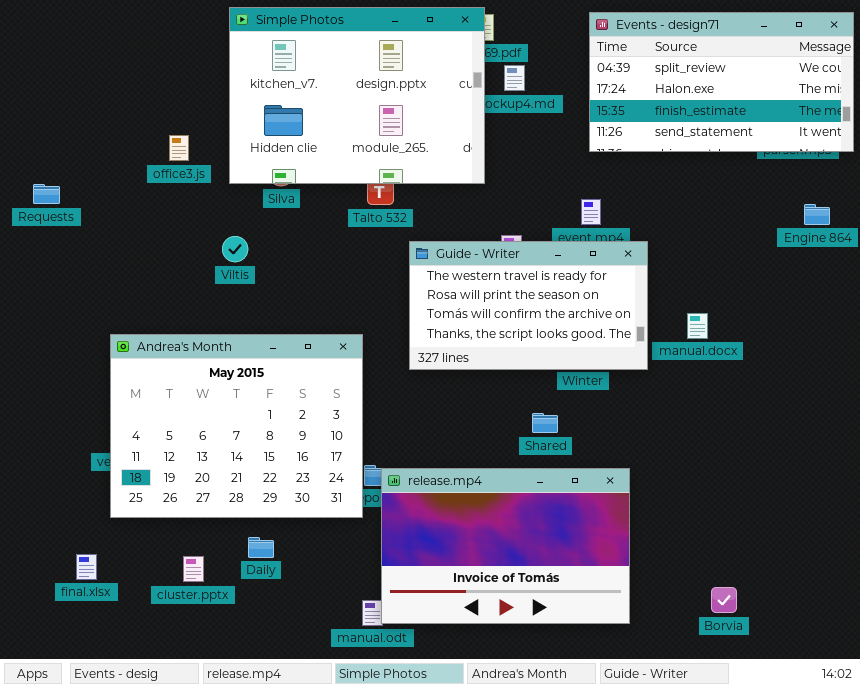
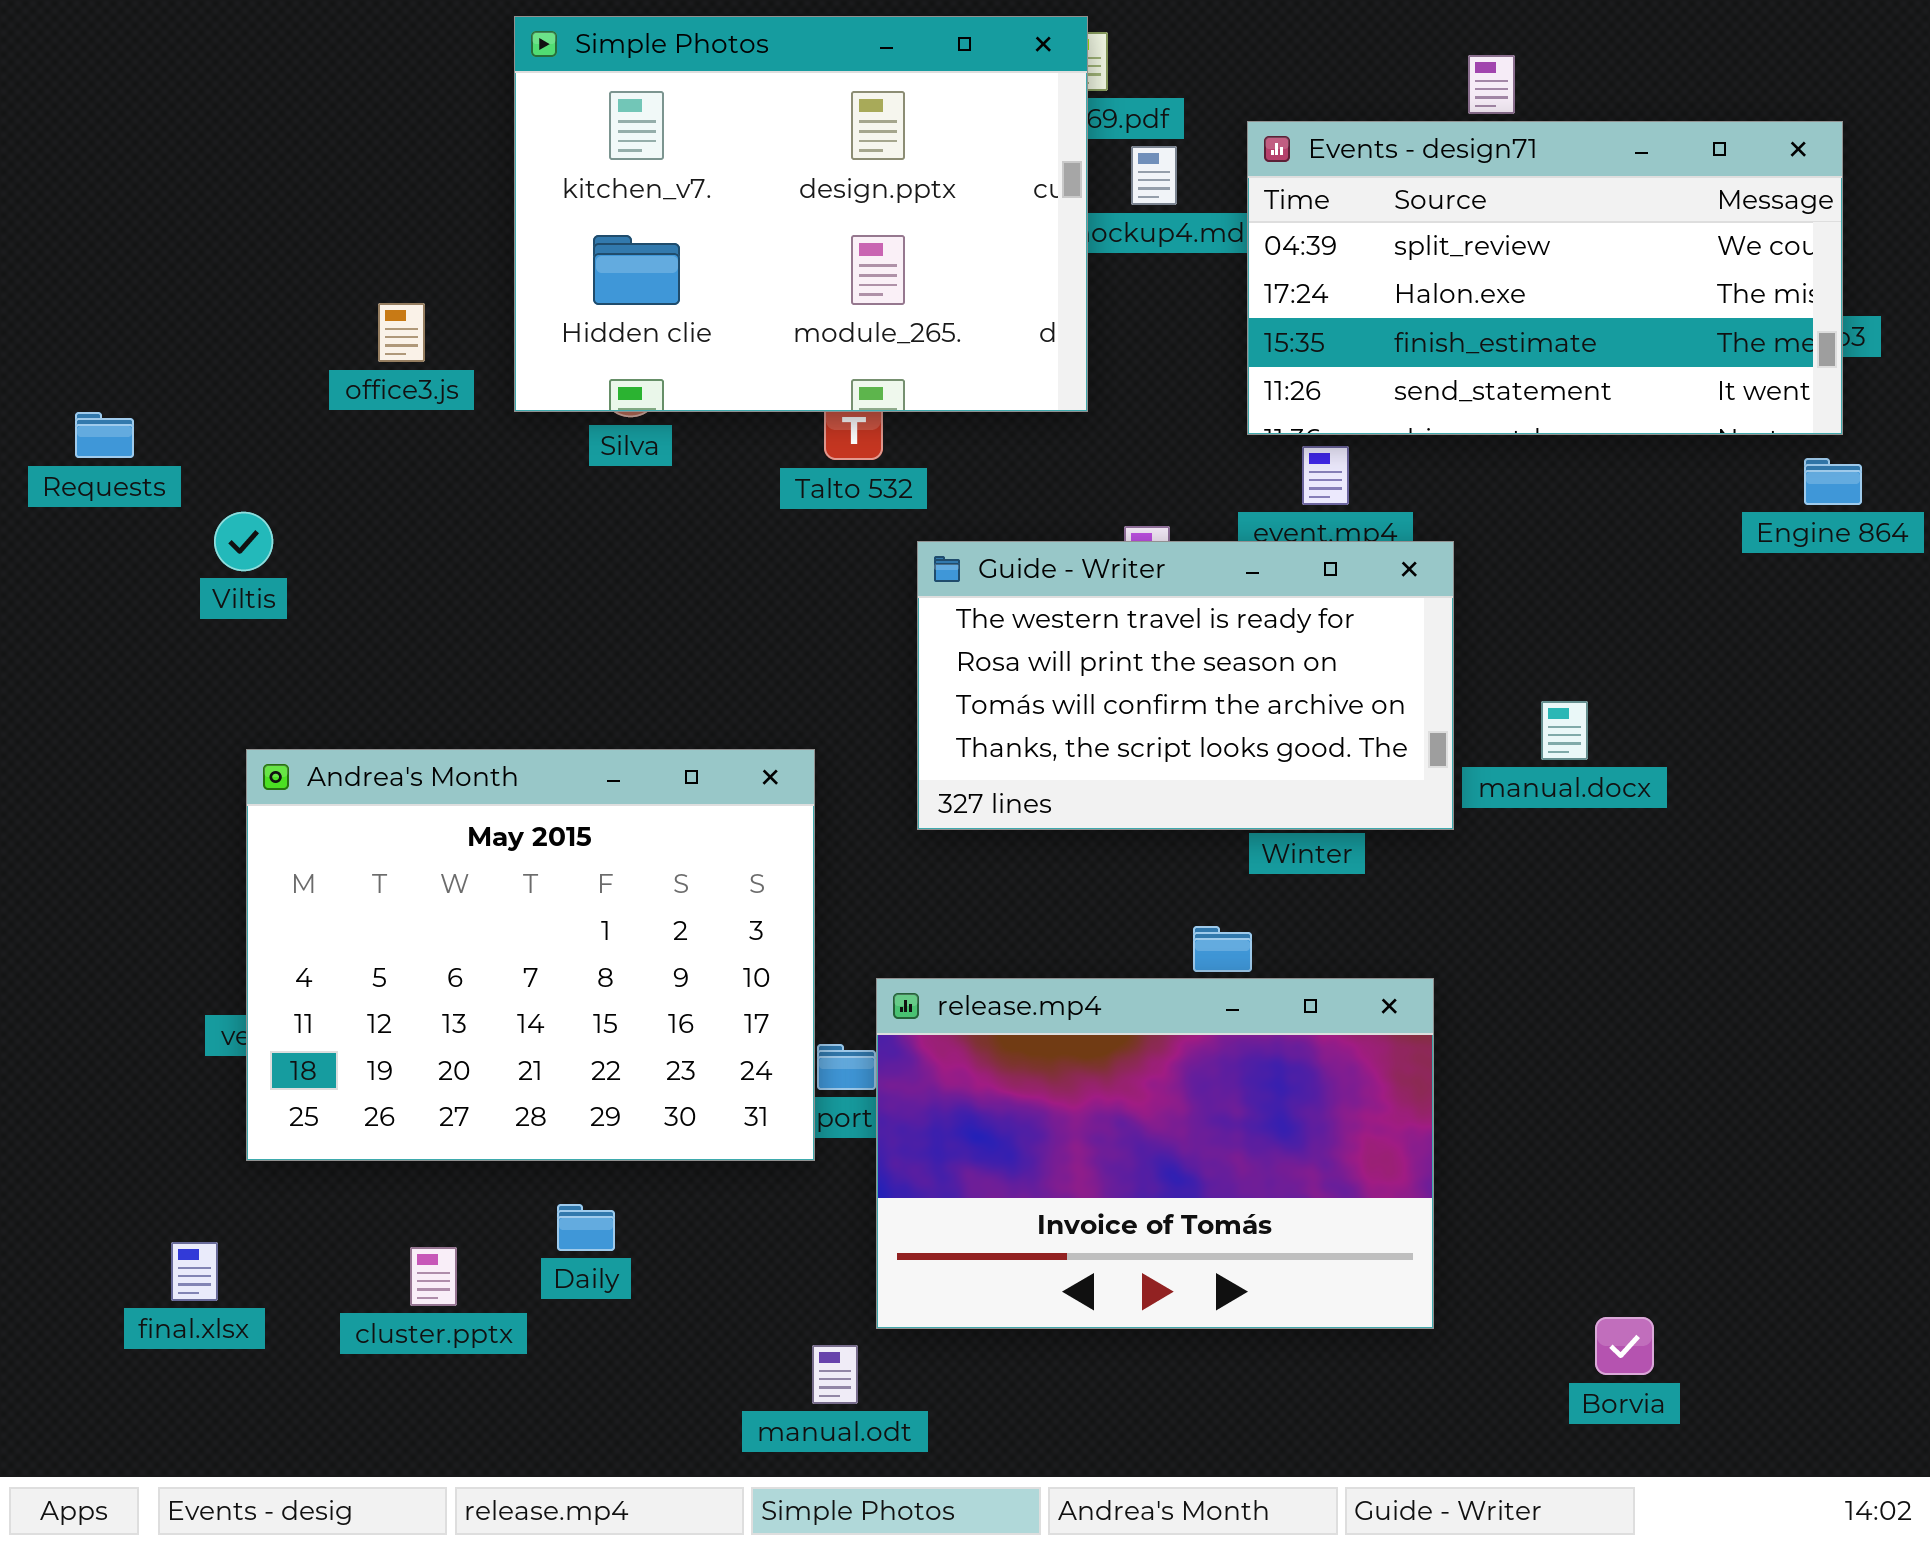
Events - design71: [589,12,854,152] -> [1247,121,1843,435], moved
Viltis: [222,236,248,262] -> [214,512,273,571], moved
release.mp4: [381,468,630,624] -> [876,978,1434,1329], moved

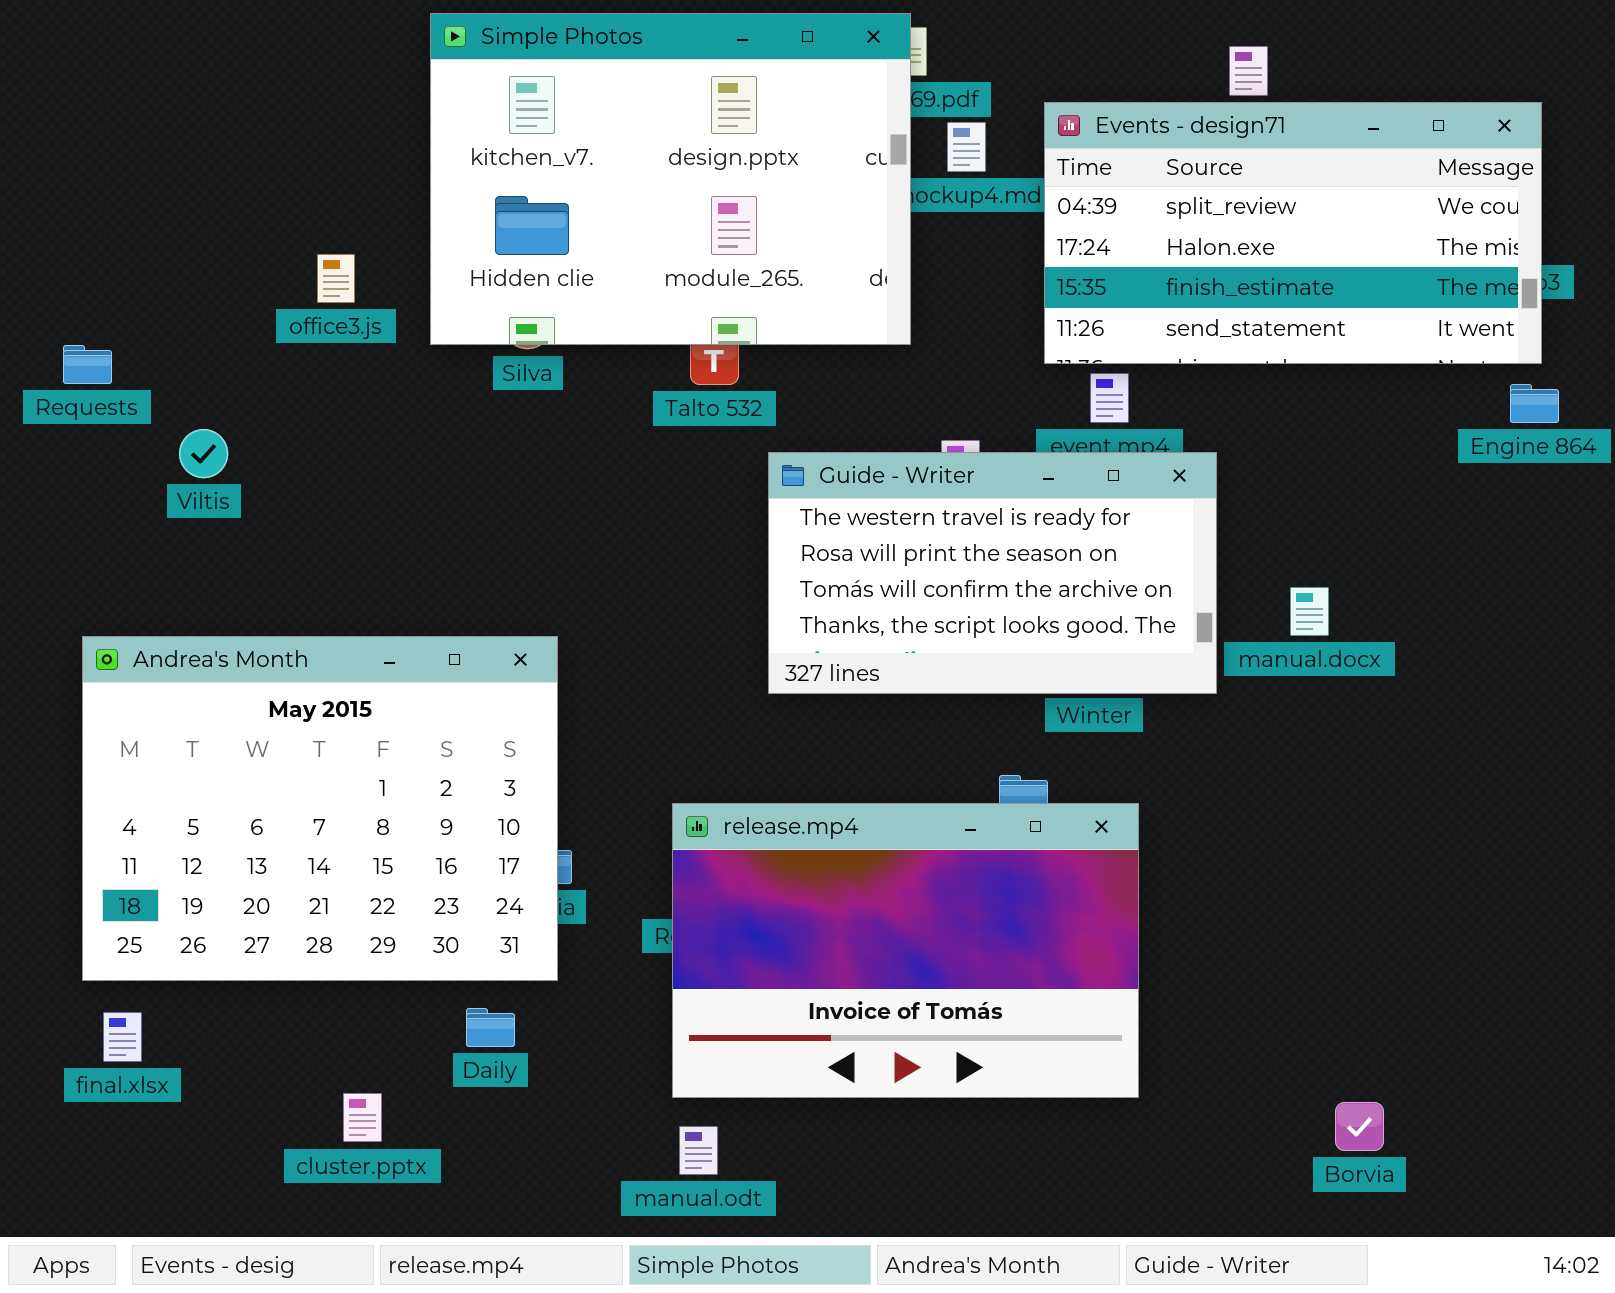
Andrea's Month: [246,749,815,1161] -> [82,636,558,981], moved
release.mp4: [876,978,1434,1329] -> [672,803,1139,1098], moved
final.xlsx: [171,1242,218,1301] -> [103,1012,142,1062], moved
cluster.pptx: [410,1247,457,1306] -> [343,1093,382,1142], moved

